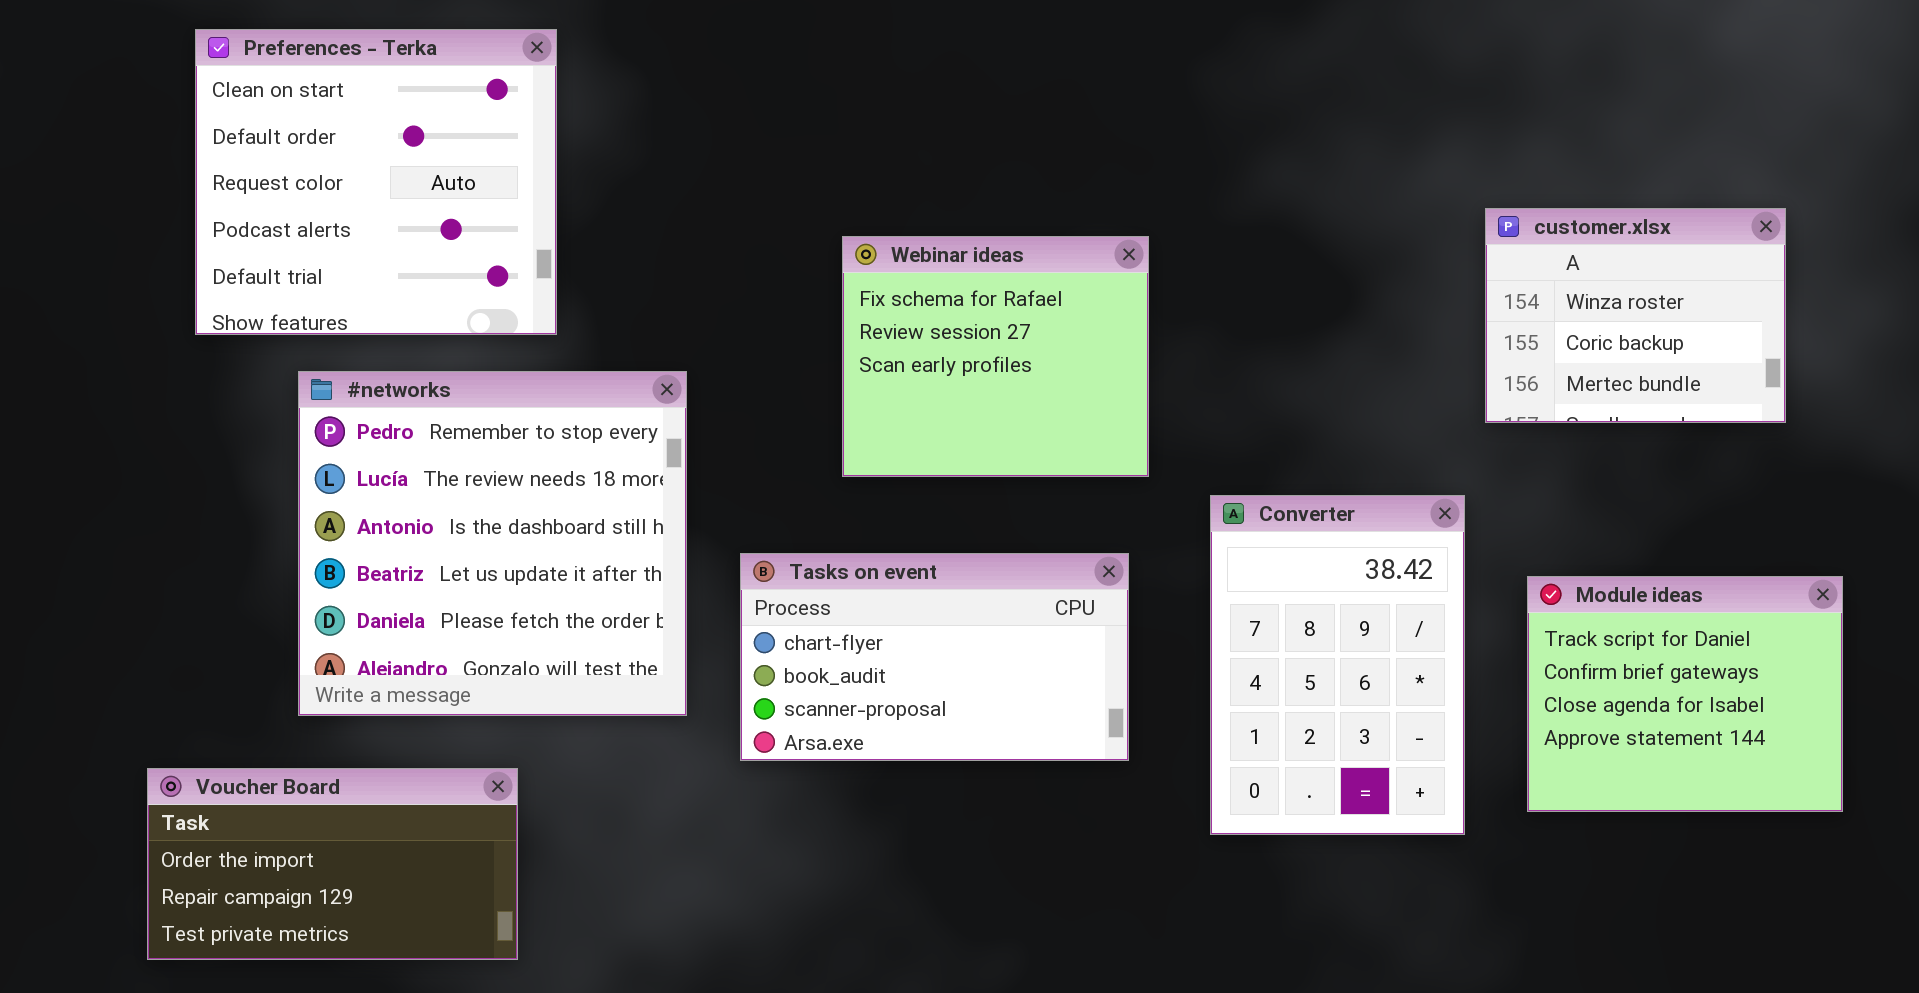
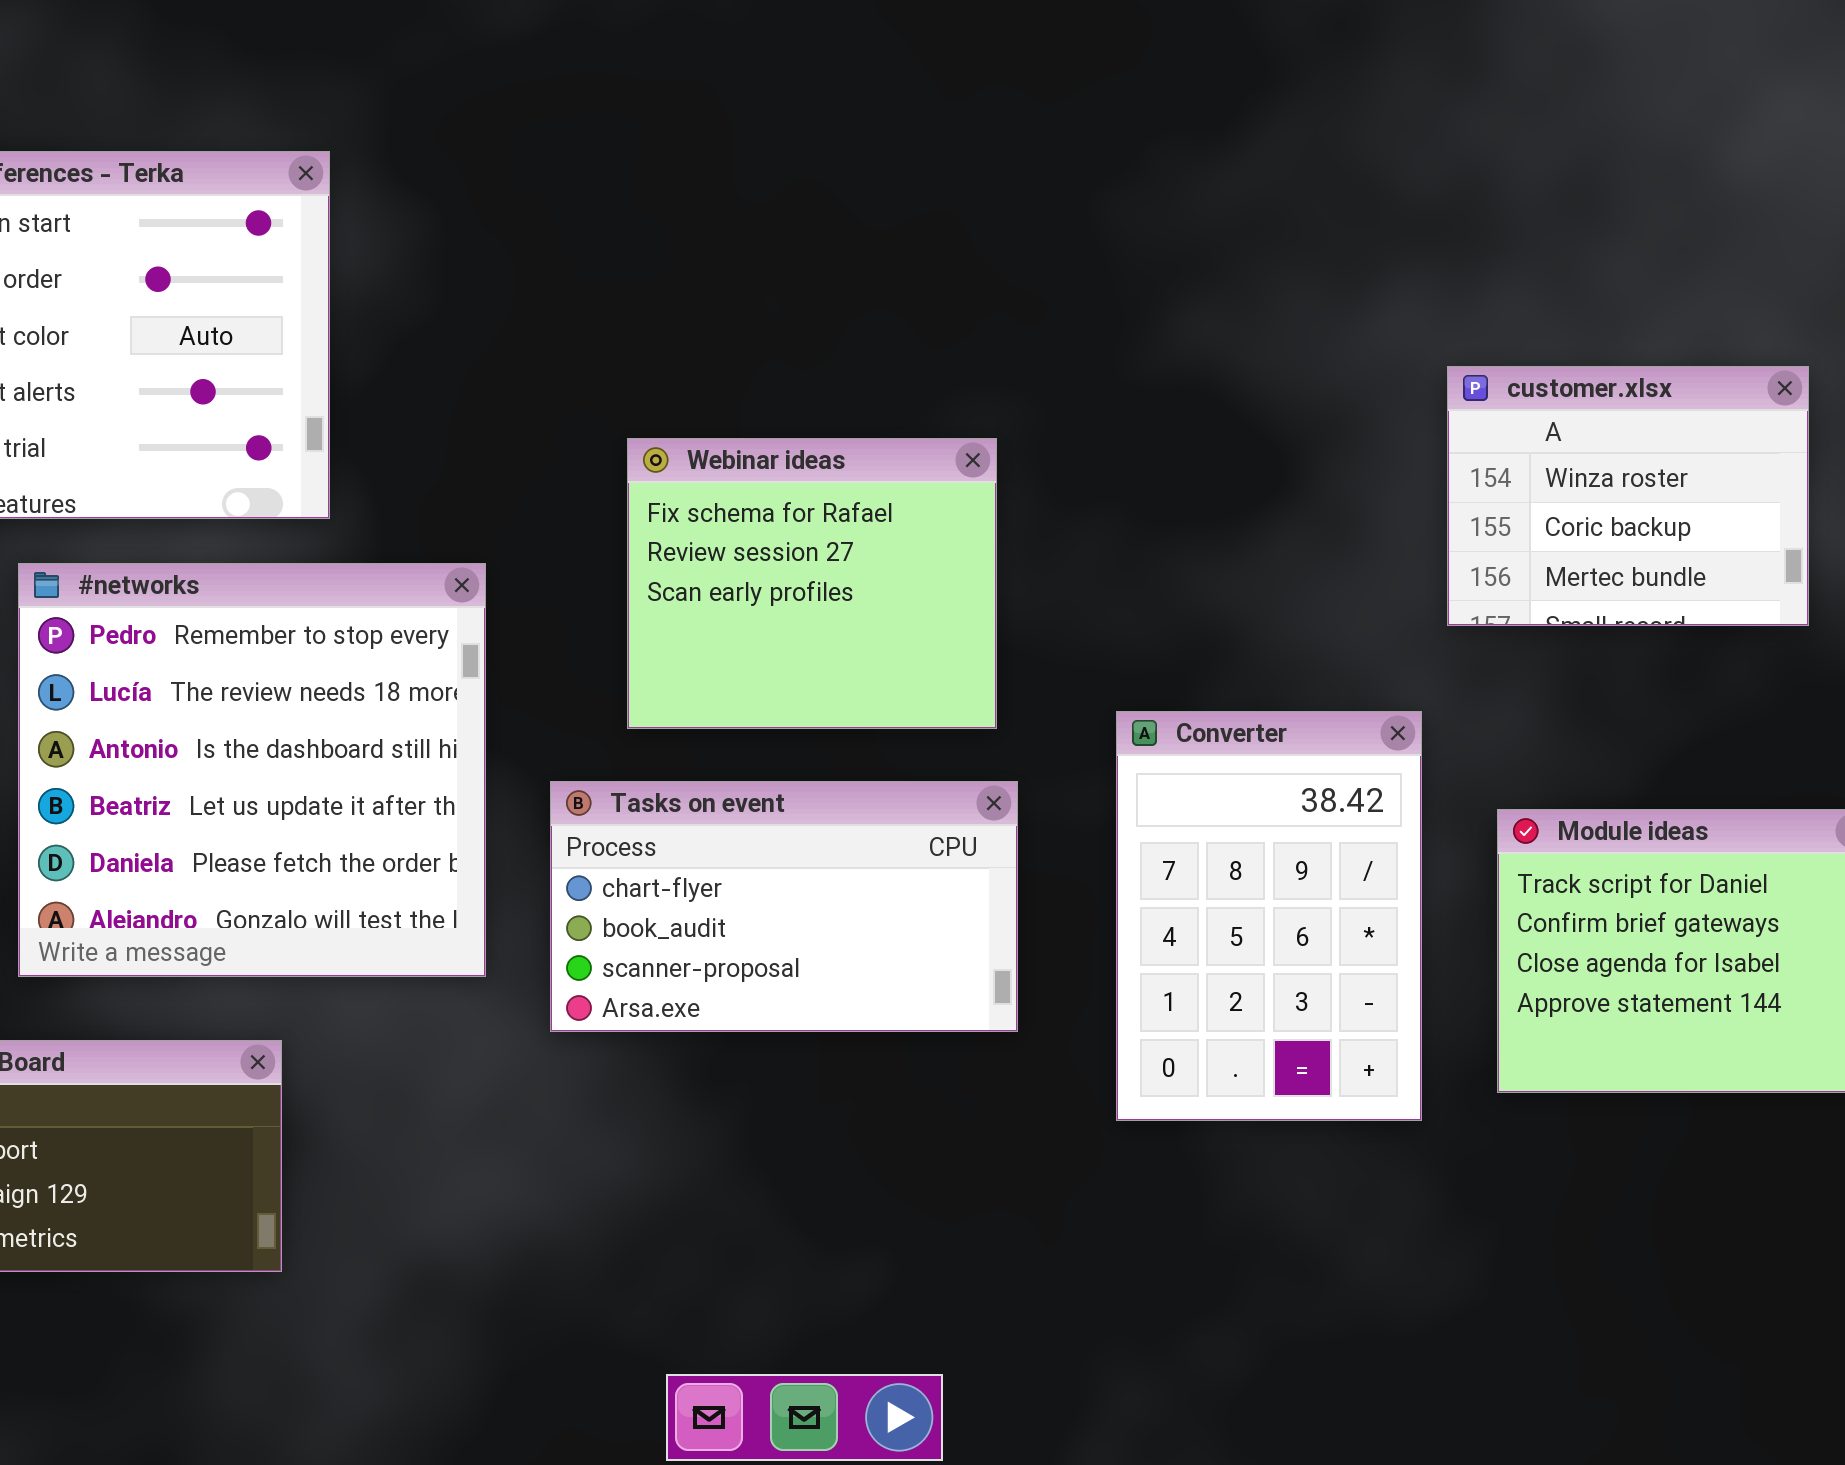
Webinar ideas: [842,236,1149,477] -> [627,438,997,729], moved

